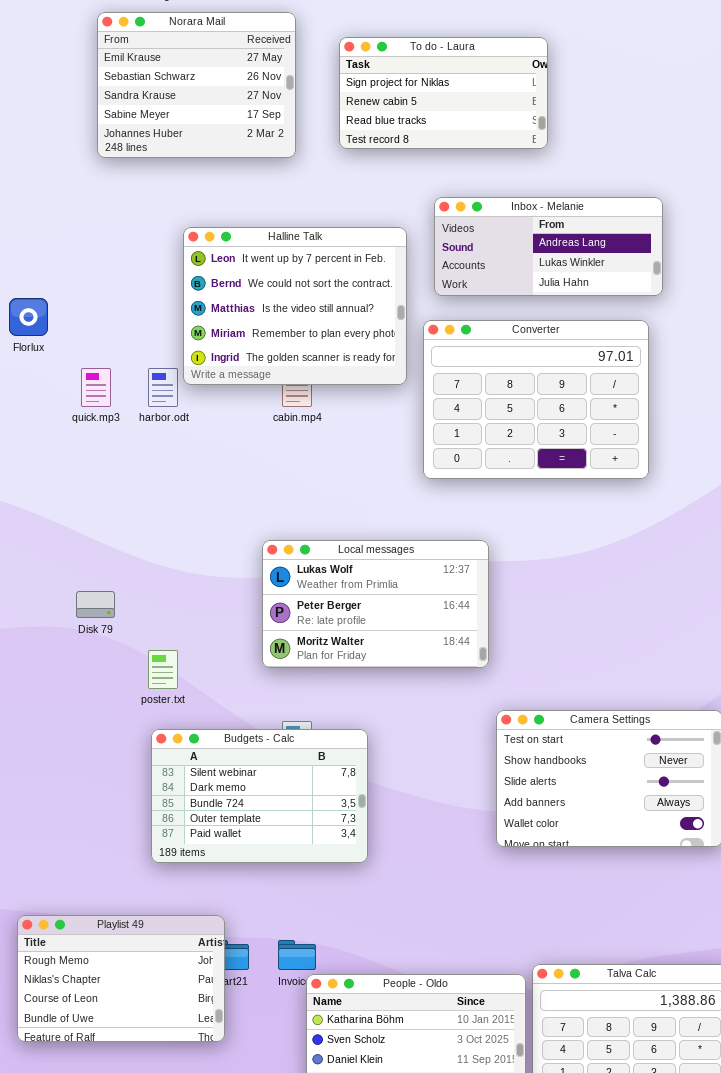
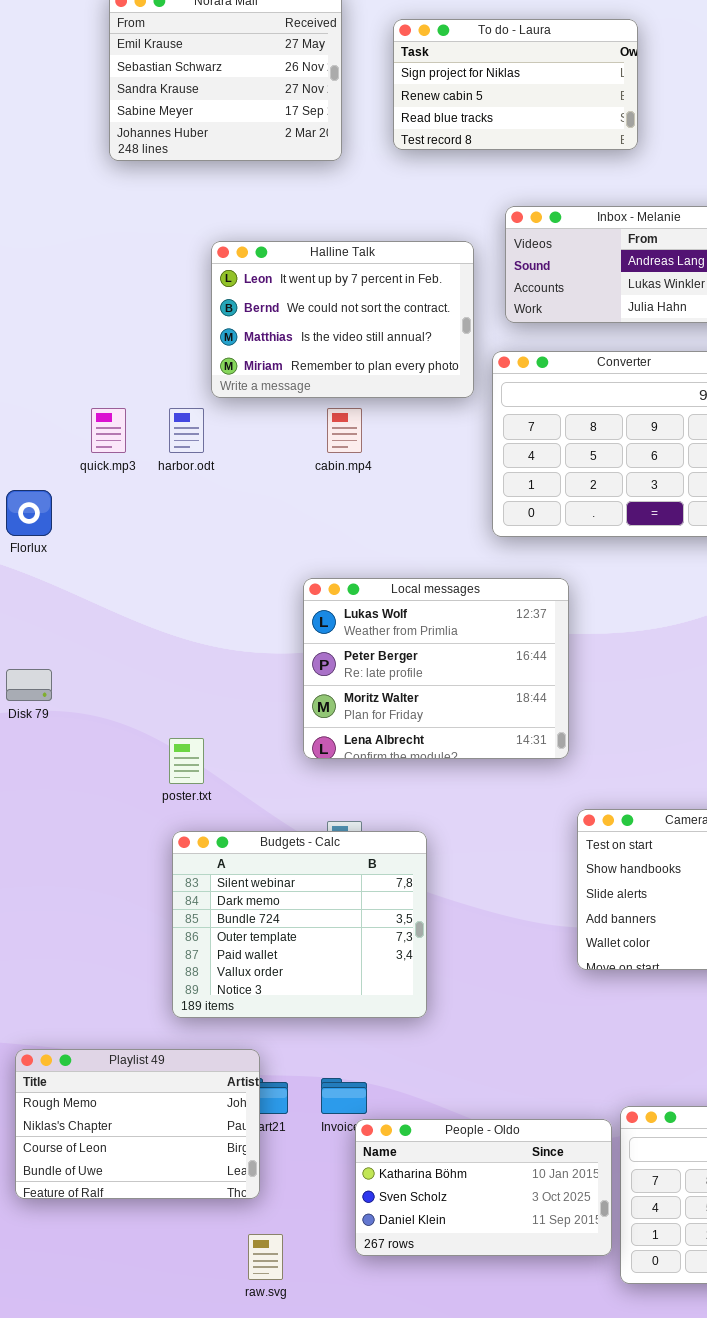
Halline Talk: [183,227,407,385] -> [211,241,474,398], resized
Florlux: [9,298,48,336] -> [6,490,52,536], moved
Local messages: [262,540,489,668] -> [303,578,569,759], resized
Disk 79: [76,591,115,618] -> [6,669,52,701], moved
Budgets - Calc: [151,729,368,863] -> [172,831,427,1018], resized

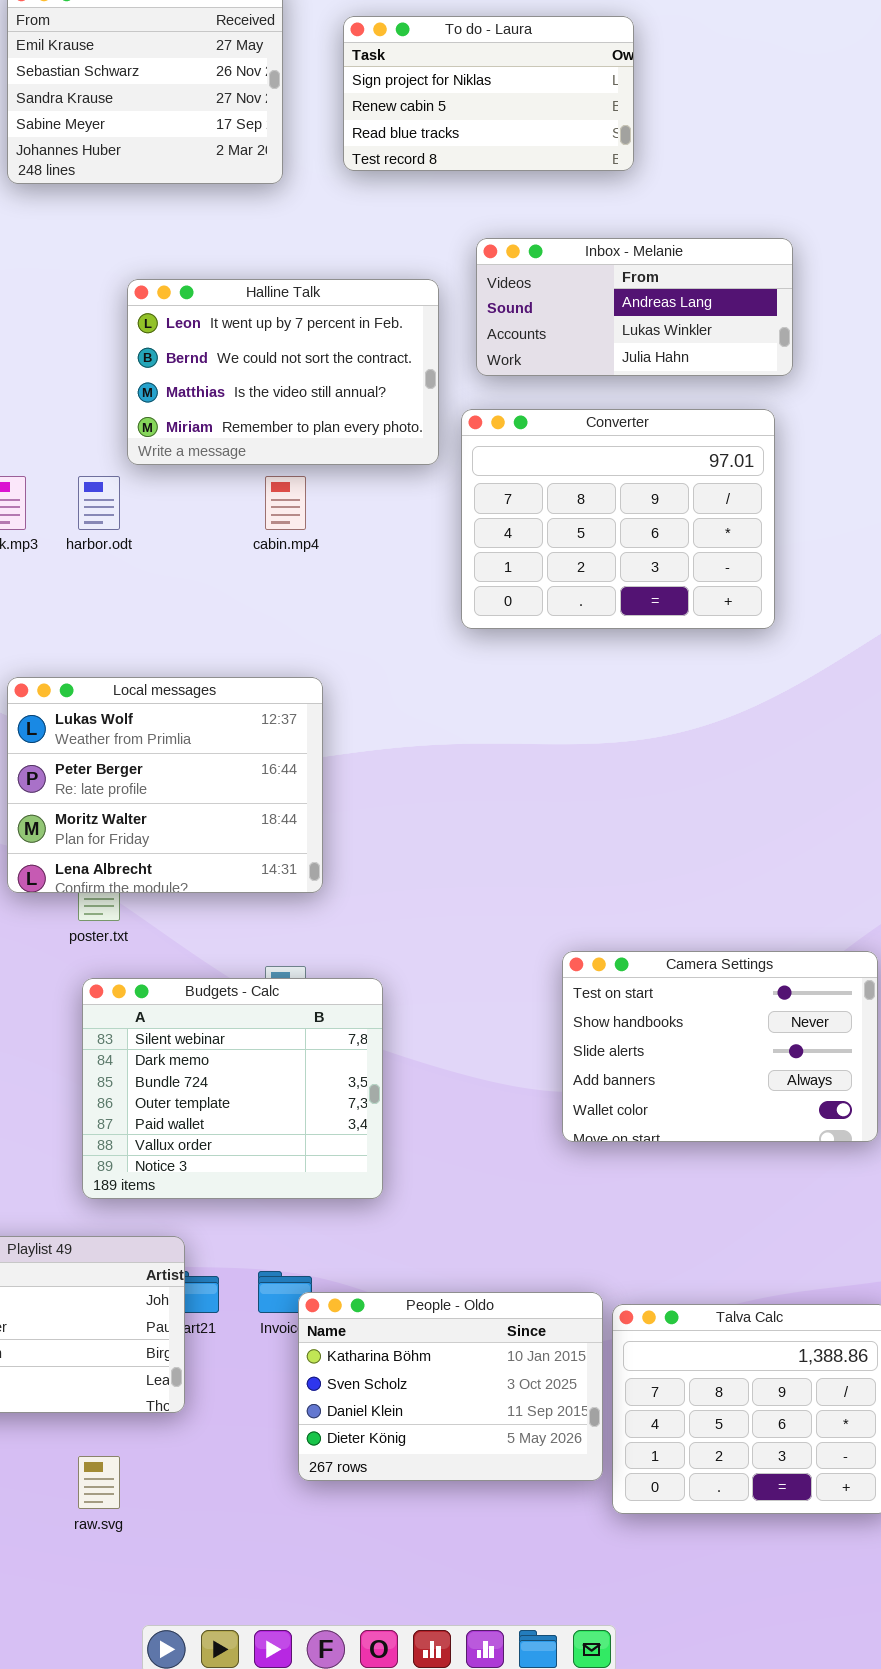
Local messages: [303,578,569,759] -> [7,677,323,893], moved
People - Oldo: [355,1119,612,1256] -> [298,1292,603,1481], resized
raw.svg: [248,1234,283,1280] -> [78,1456,120,1509], moved

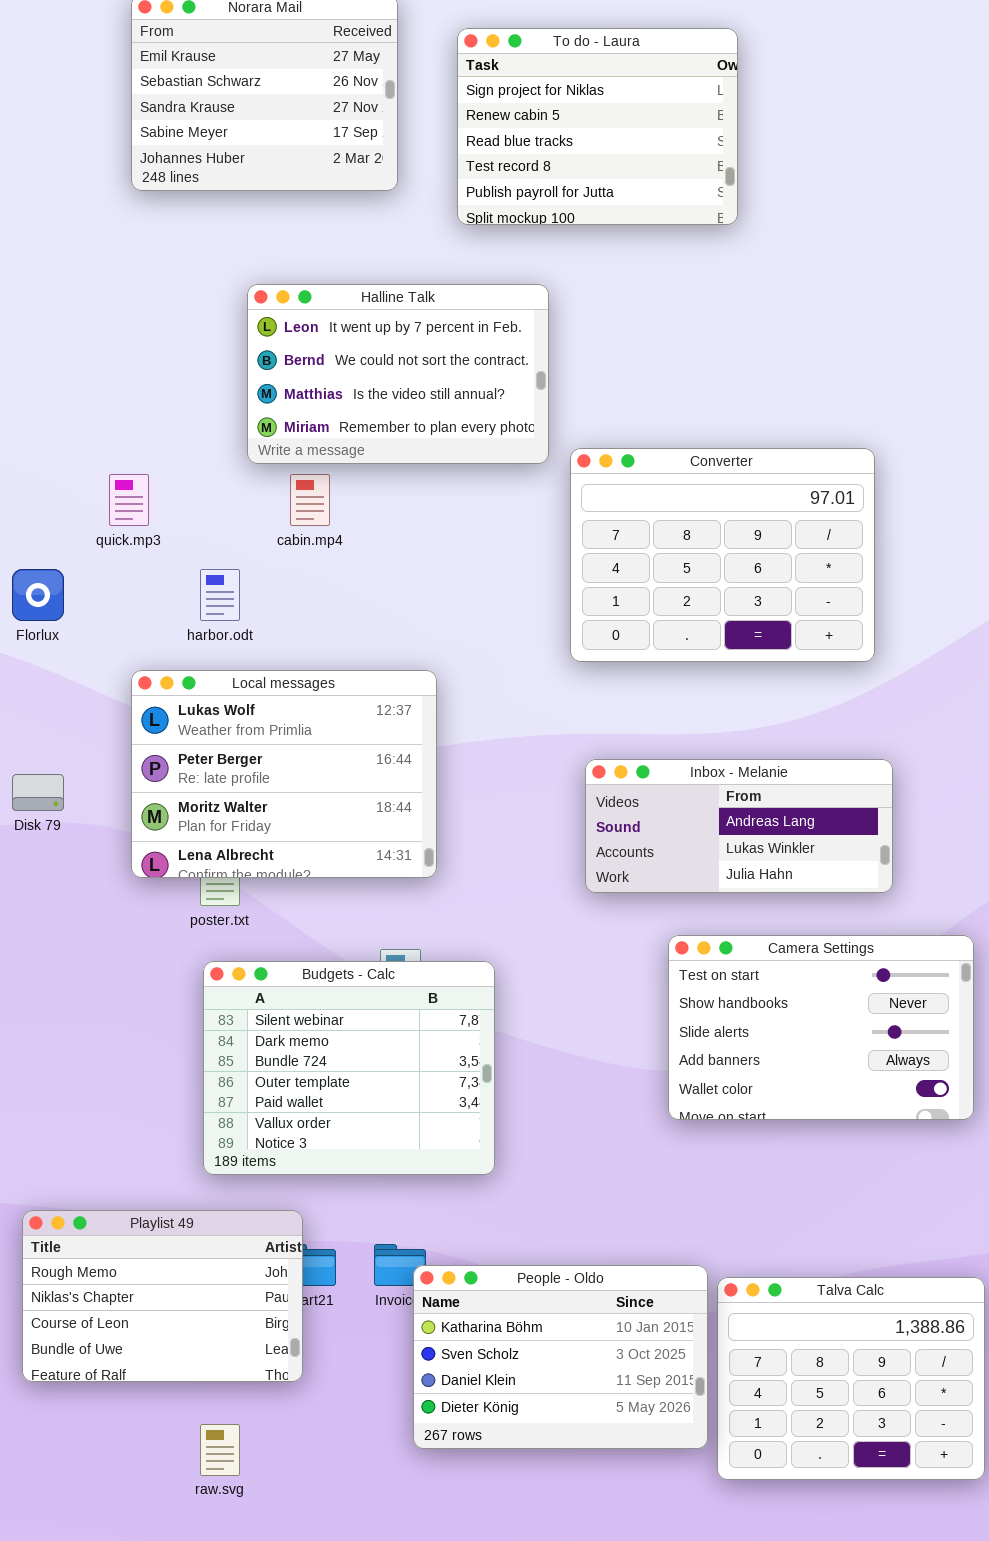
To do - Laura: [343,16,634,171] -> [457,28,738,225], resized
Inbox - Melanie: [476,238,793,376] -> [585,759,893,893], moved
Converter: [461,409,775,629] -> [570,448,875,662], moved
harbor.odt: [78,476,120,530] -> [200,569,240,621], moved
cabin.mp4: [265,476,306,530] -> [290,474,330,526], moved

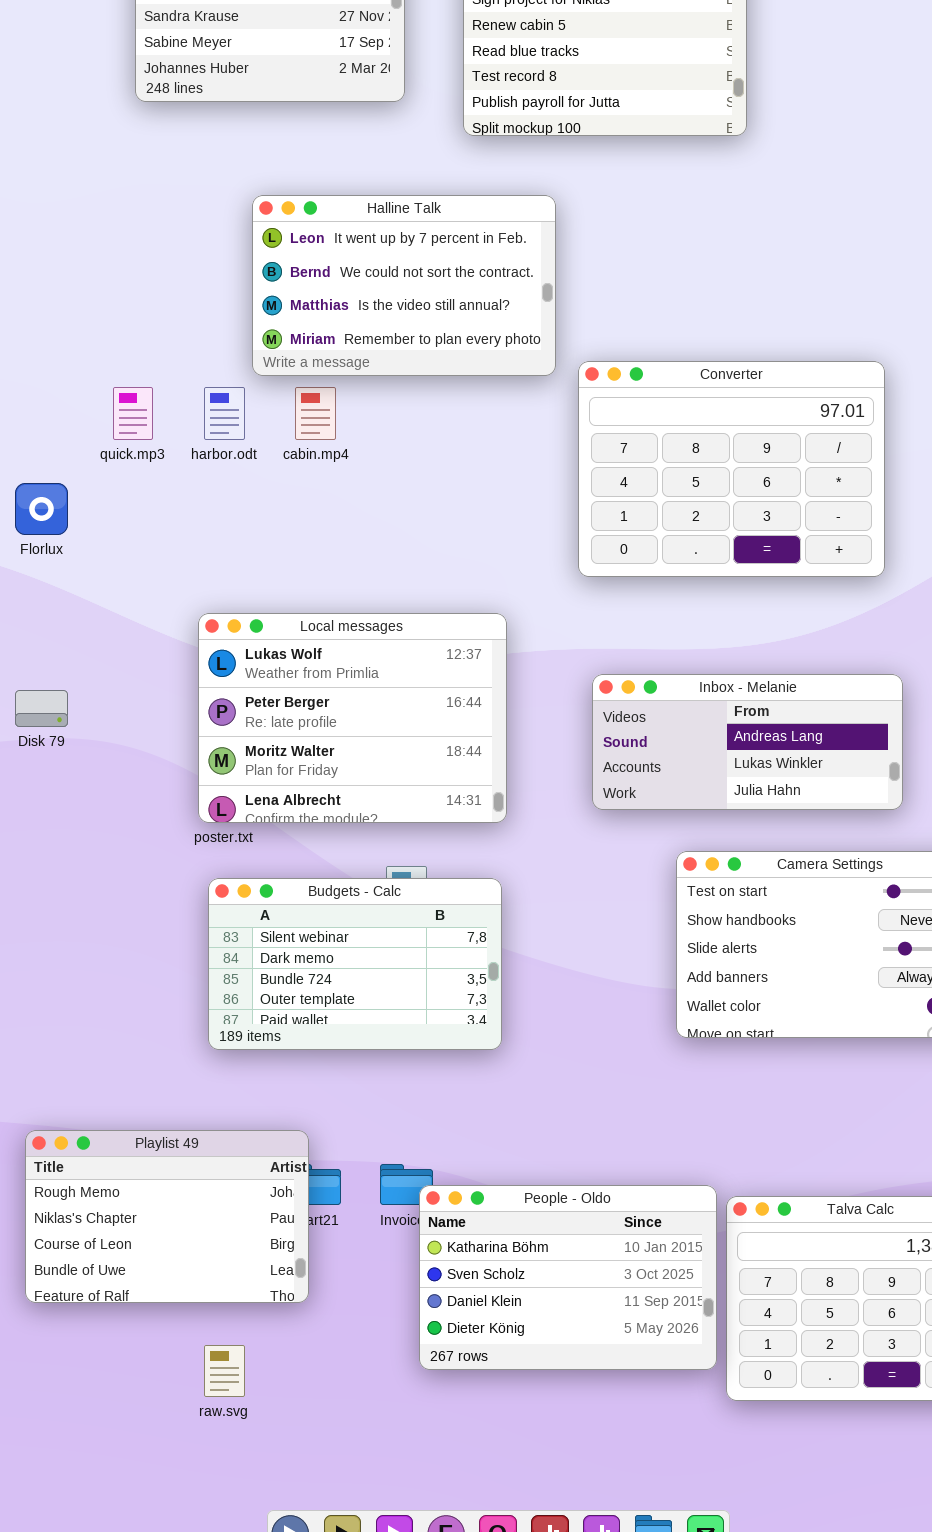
harbor.odt: [200,569,240,621] -> [204,387,245,440], moved
Local messages: [131,670,437,878] -> [198,613,507,823], moved
Budgets - Calc: [203,961,495,1175] -> [208,878,502,1050], resized

